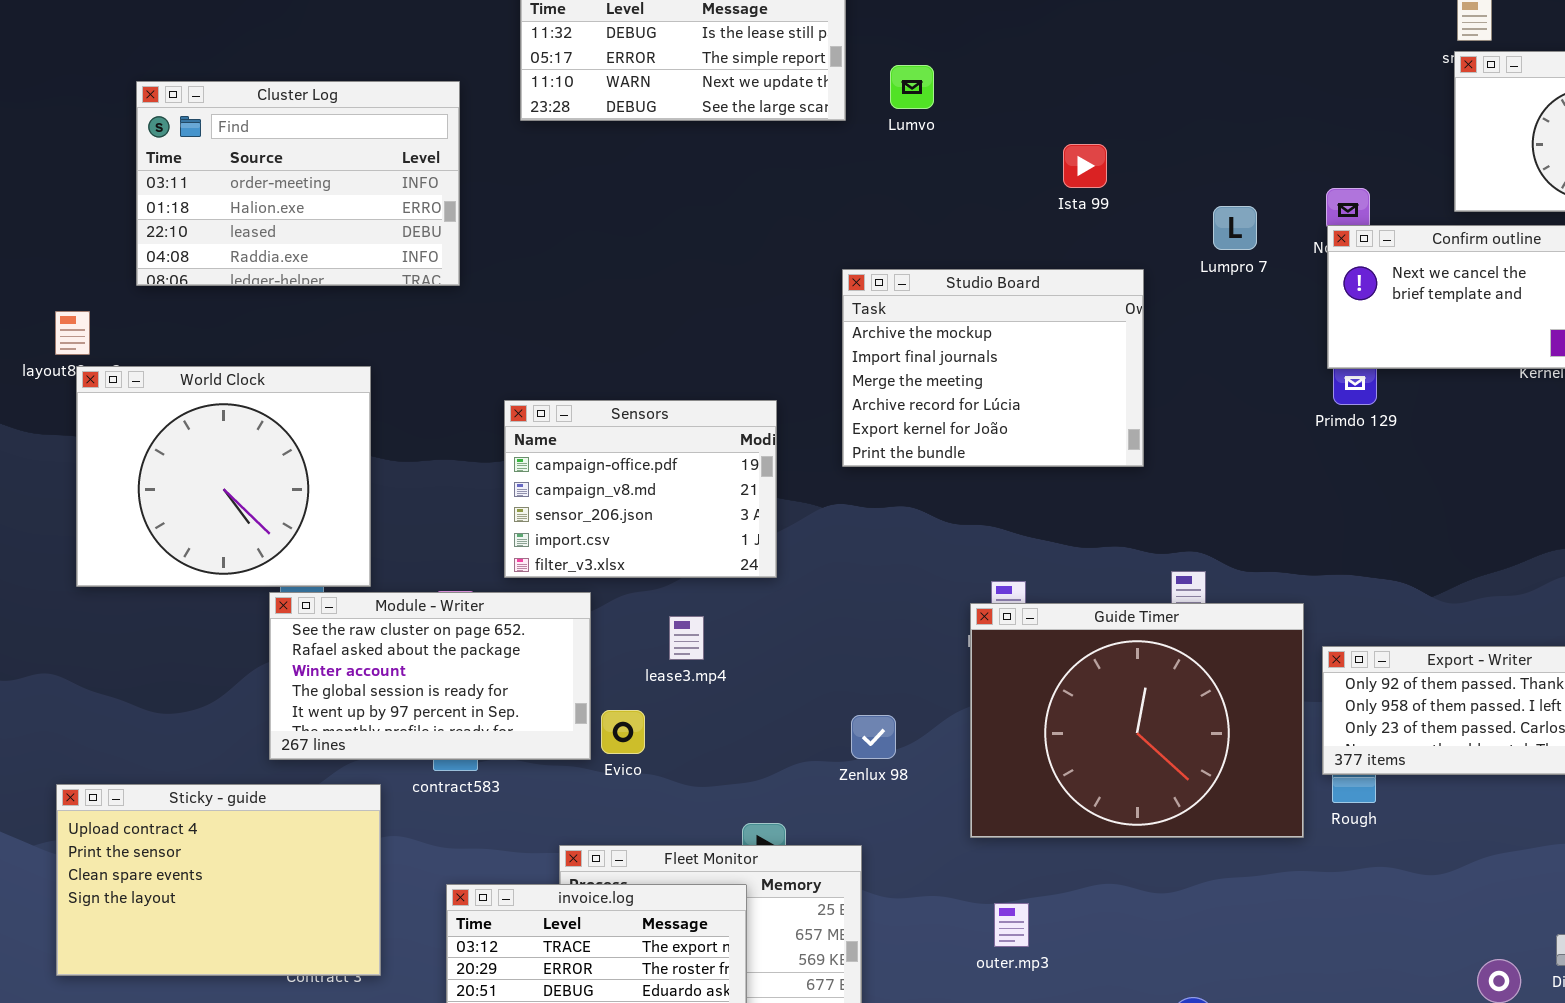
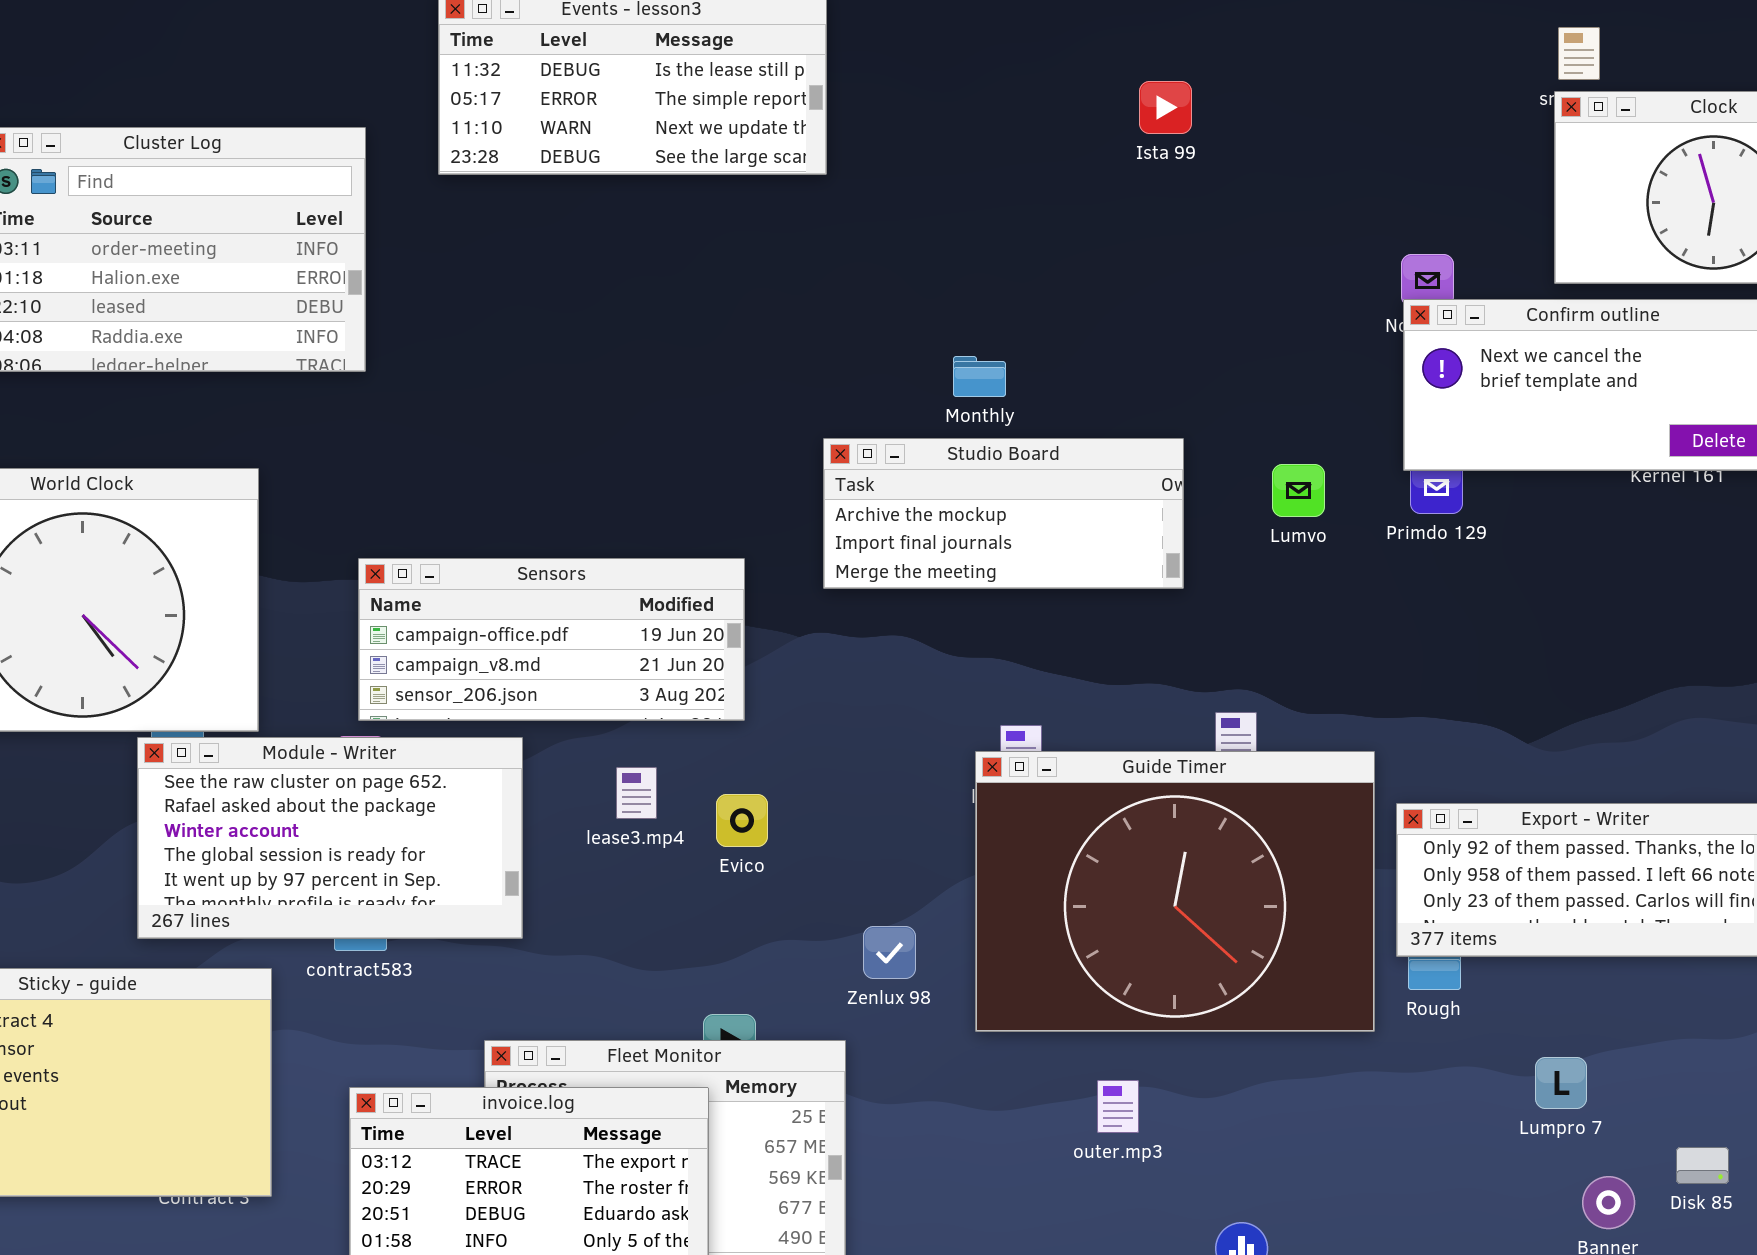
Lumvo: [890,65,934,109] -> [1272,464,1325,517], moved
Ista 99: [1063,144,1107,188] -> [1139,81,1192,134], moved
Lumpro 7: [1213,206,1257,250] -> [1535,1057,1587,1109], moved
Studio Board: [842,269,1144,467] -> [823,438,1184,589], resized
Sensors: [504,400,777,578] -> [358,558,745,721], resized
Evico: [601,710,645,754] -> [716,794,768,847], moved
Zenlux 98: [851,715,896,759] -> [863,926,916,979], moved
outer.mp3: [994,903,1029,947] -> [1097,1080,1139,1133], moved

